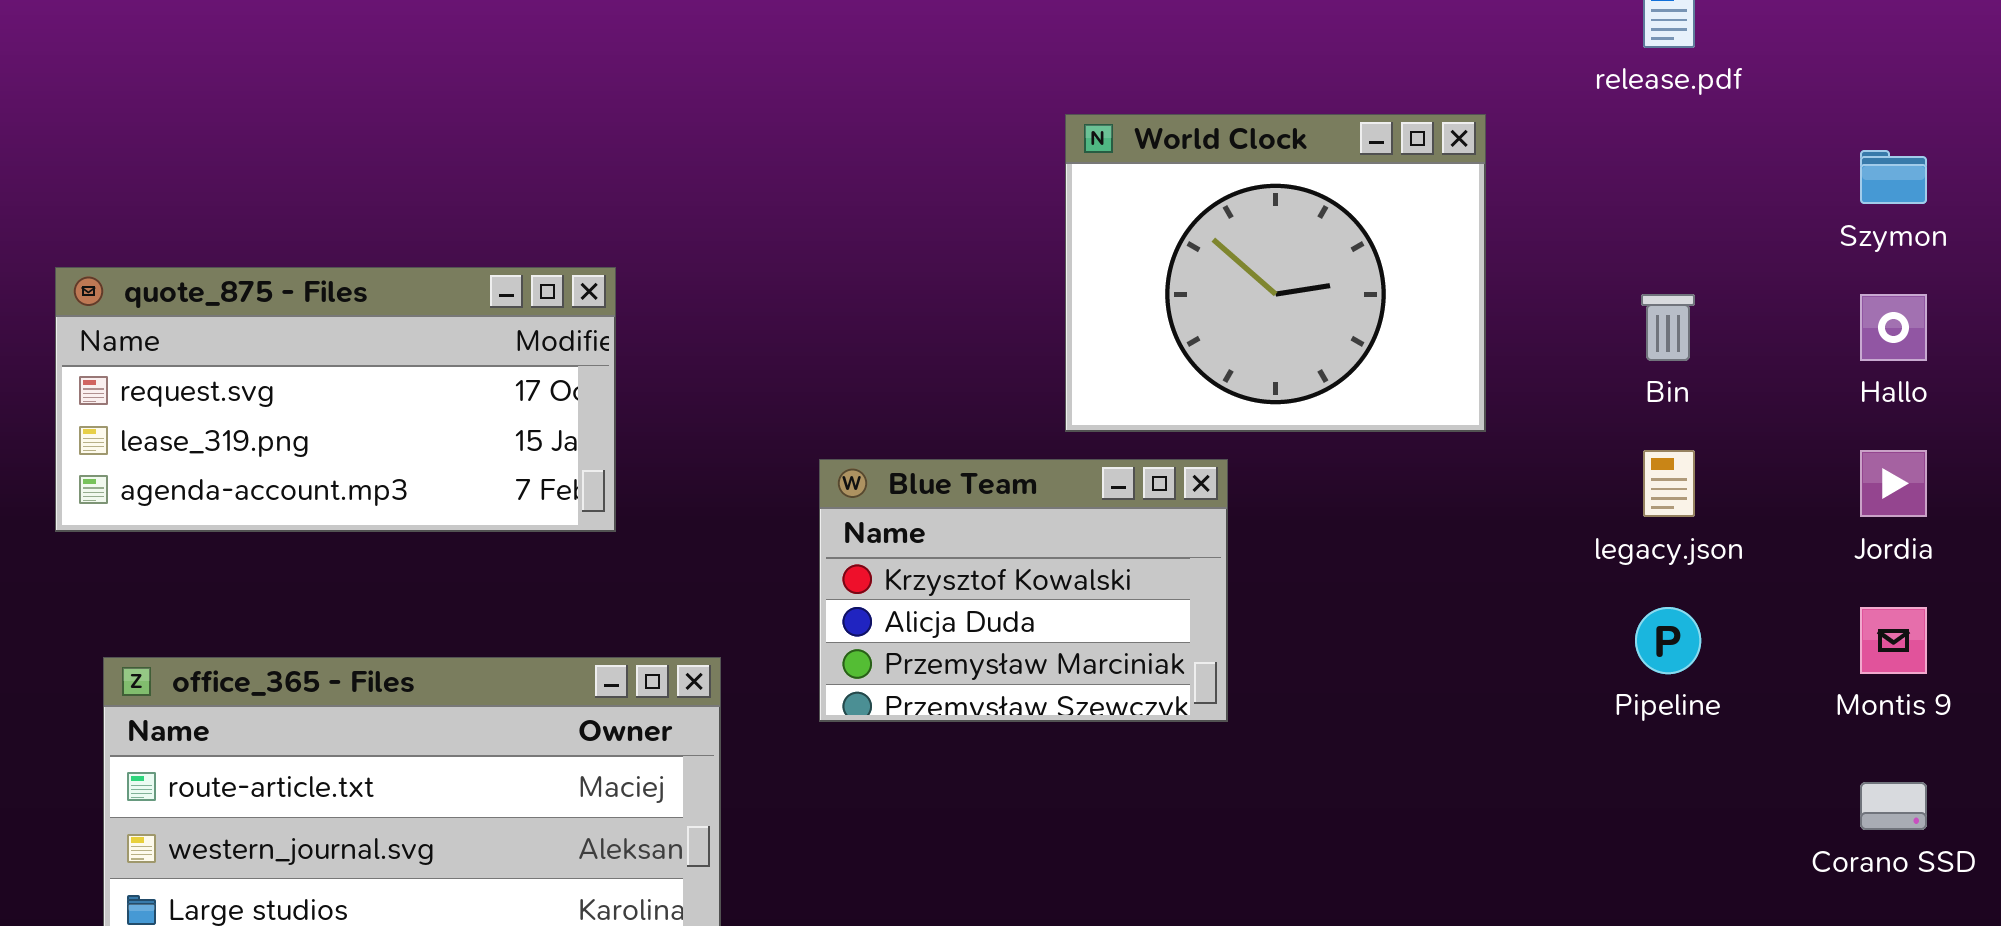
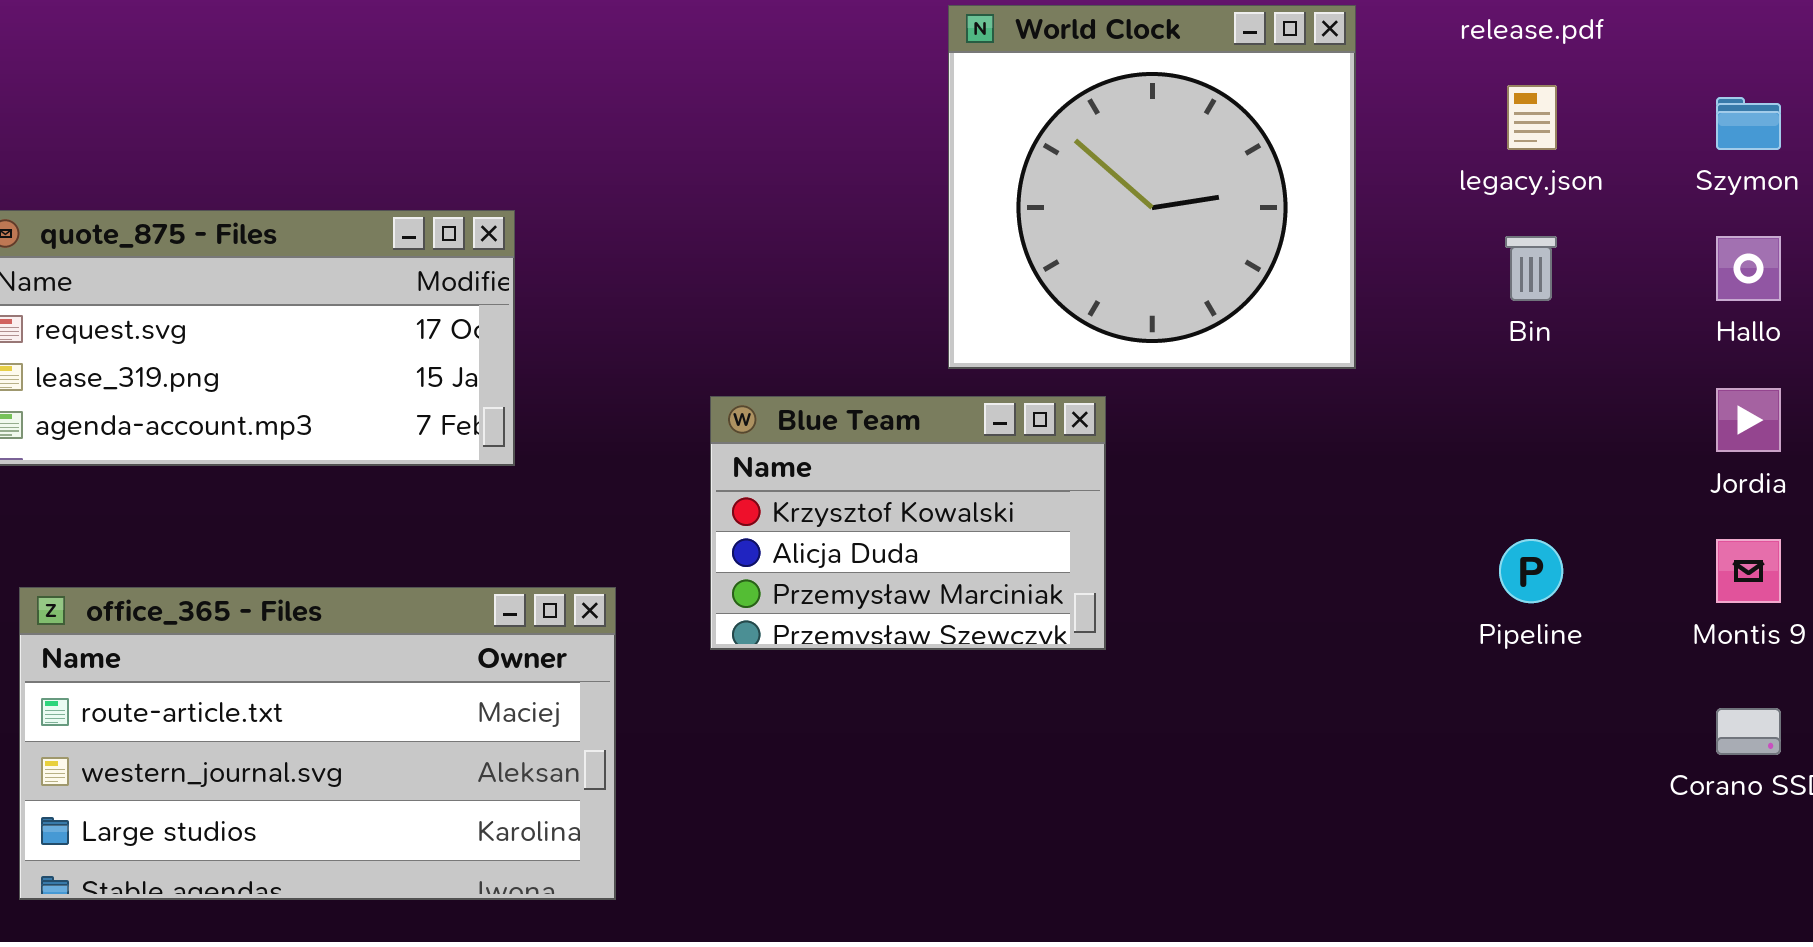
World Clock: [1065,114,1486,432] -> [948,5,1356,369], resized
legacy.json: [1643,450,1695,517] -> [1507,85,1557,150], moved

